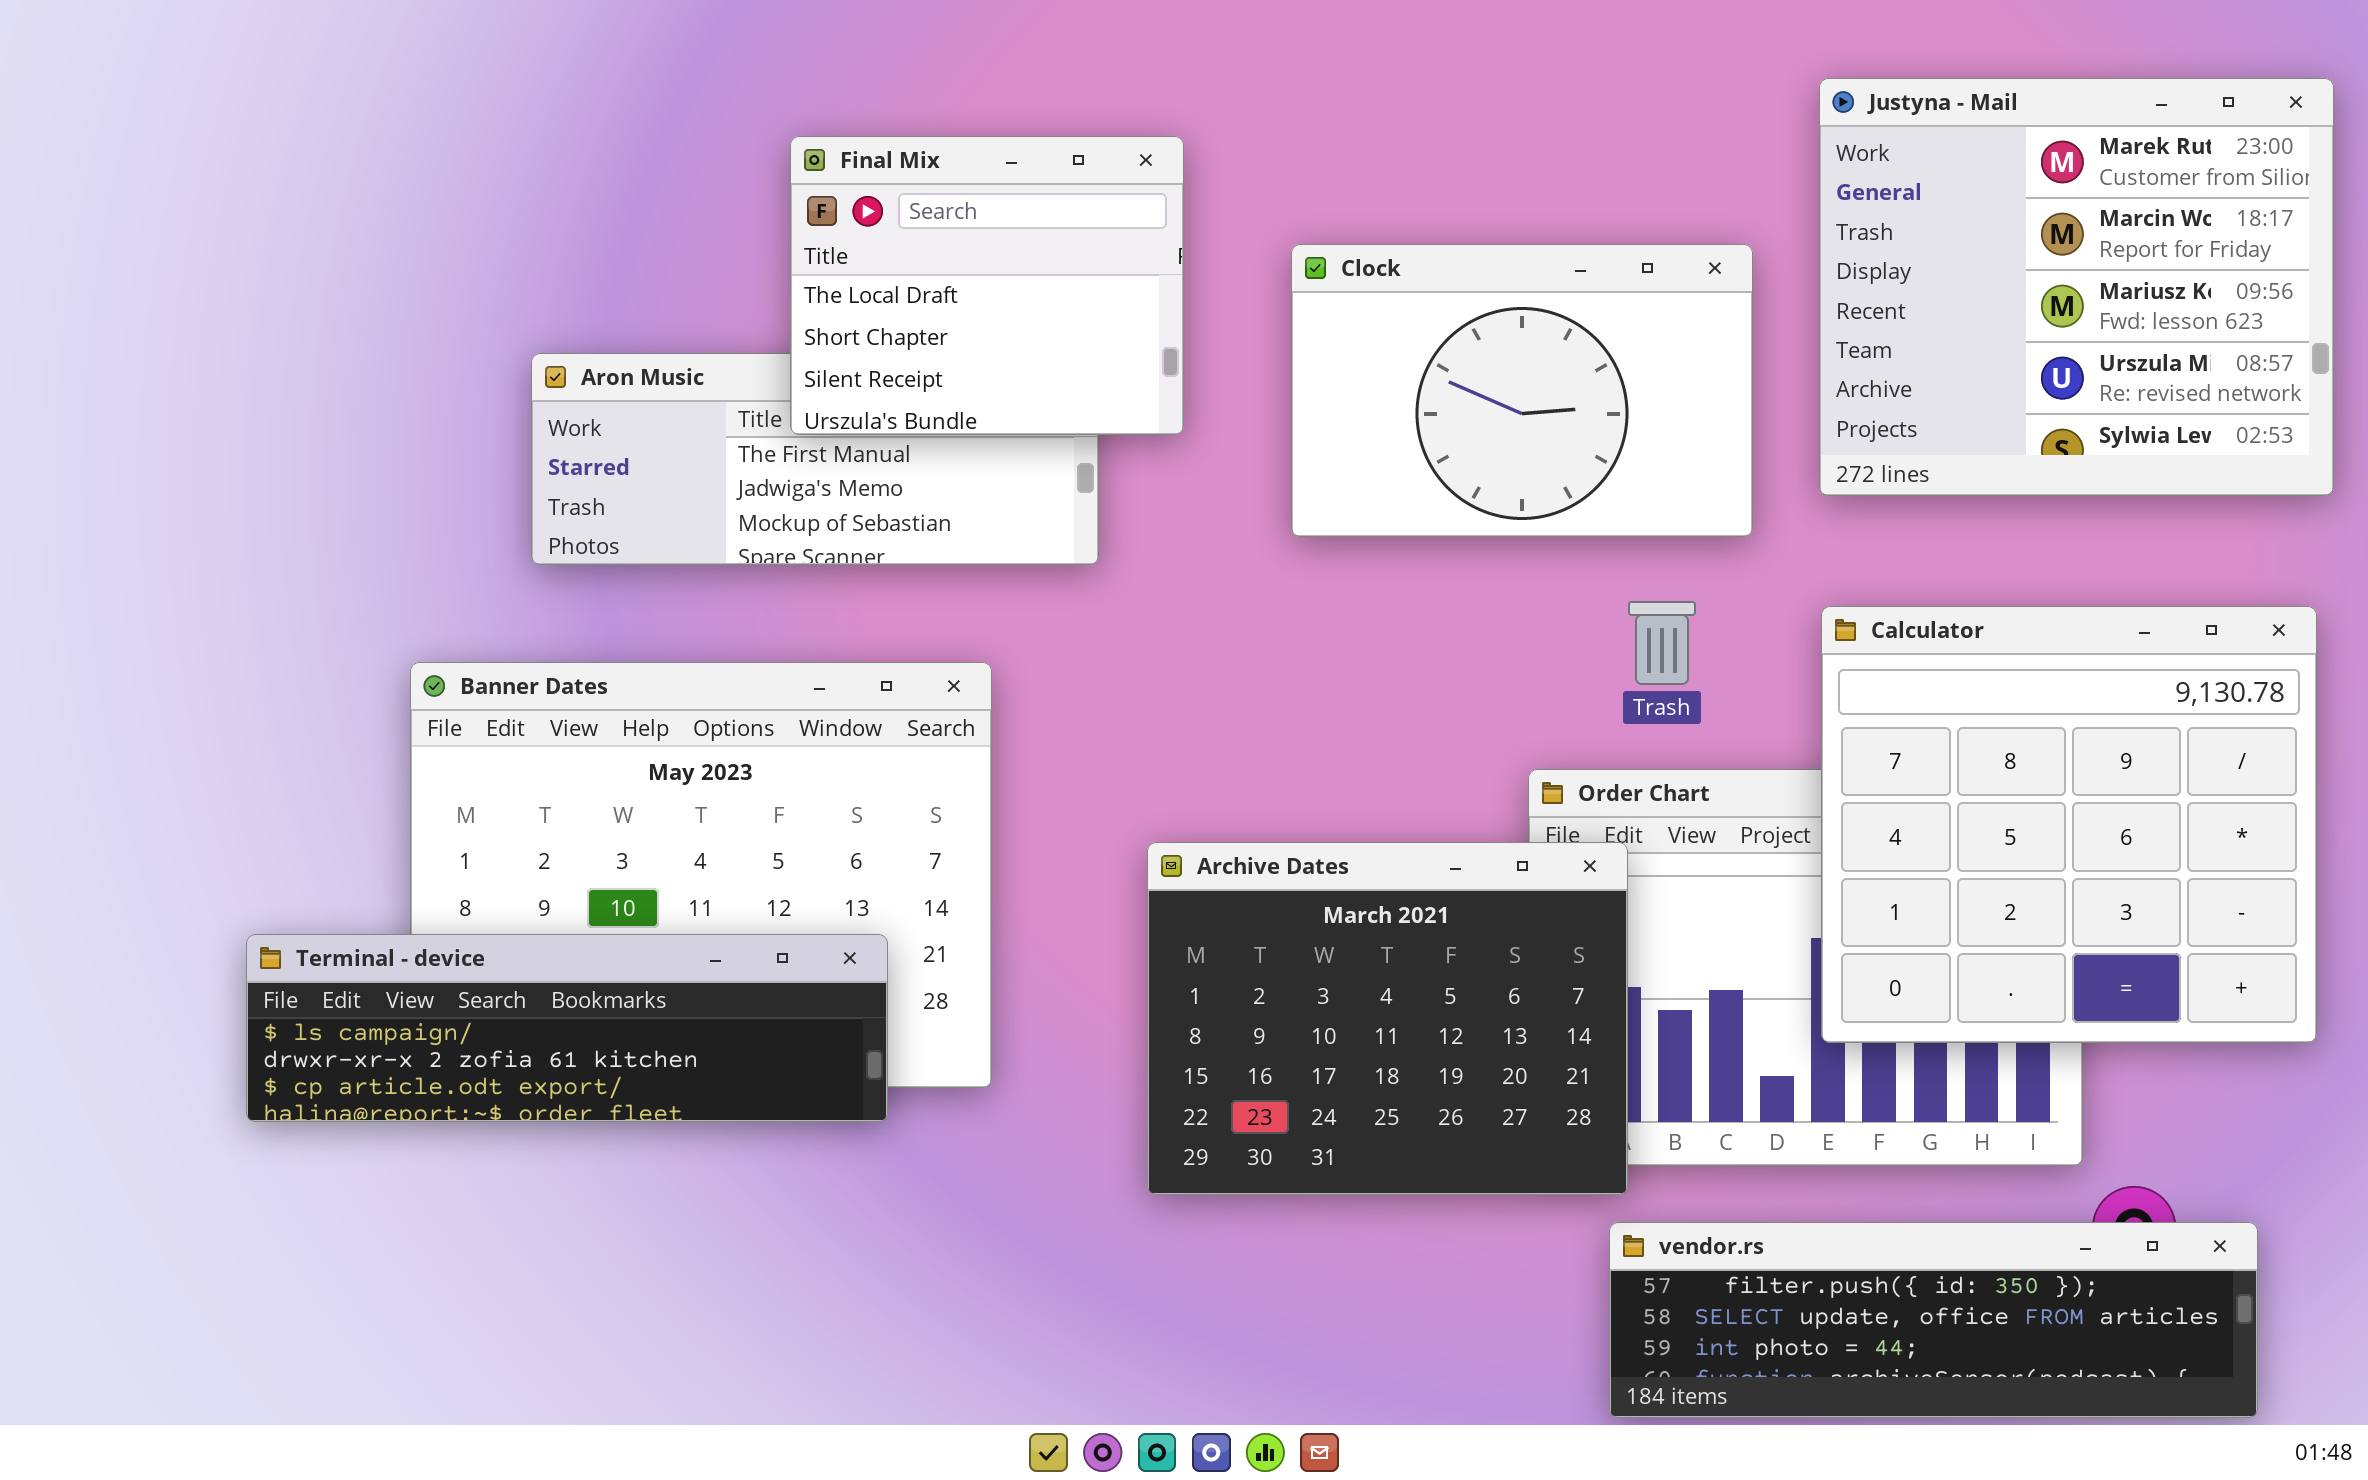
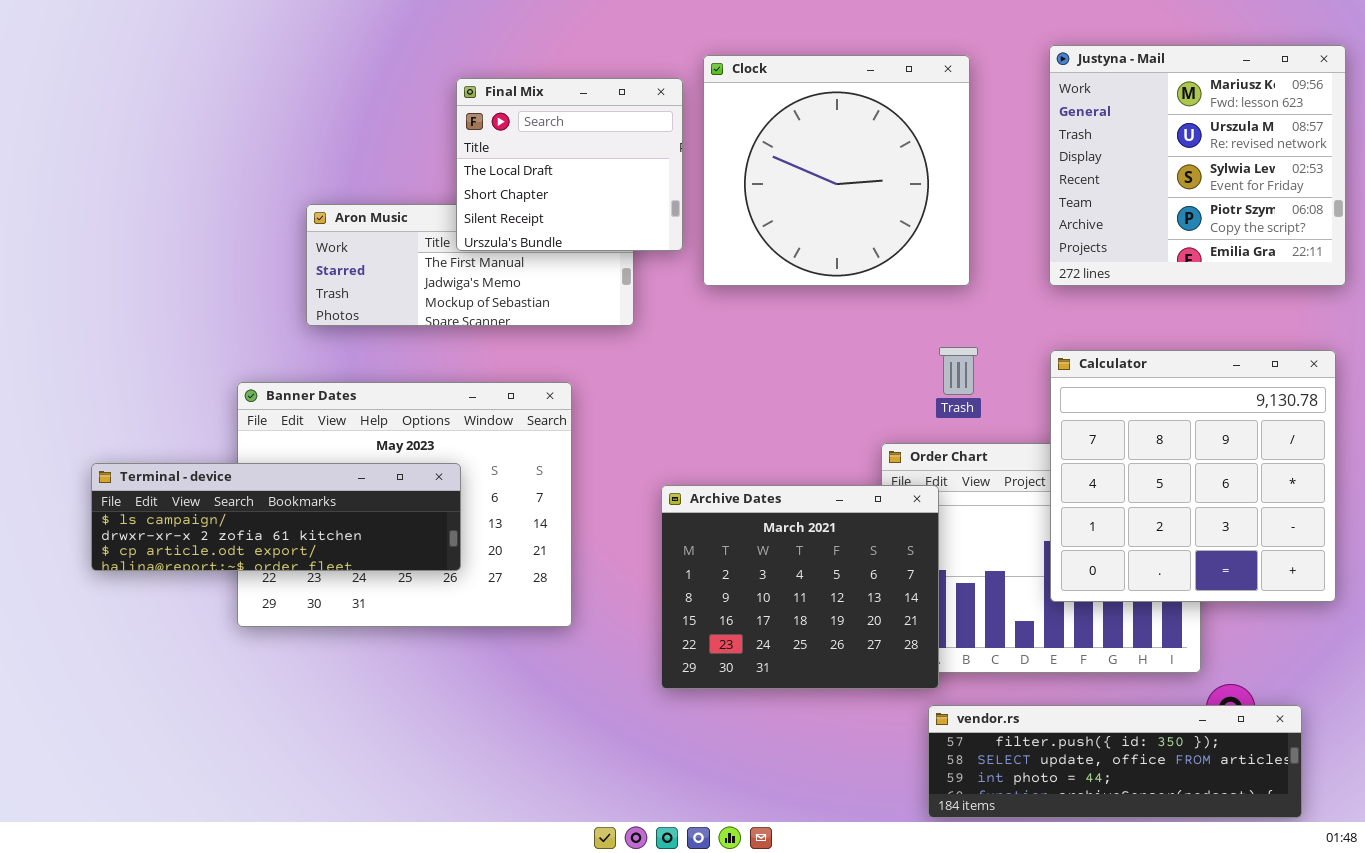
Justyna - Mail: [1819,78,2334,496] -> [1049,45,1346,286], scrolled down 2 rows
Clock: [1291,244,1753,537] -> [703,55,970,286], moved, resized
Terminal - device: [246,934,888,1122] -> [91,463,461,571], moved

